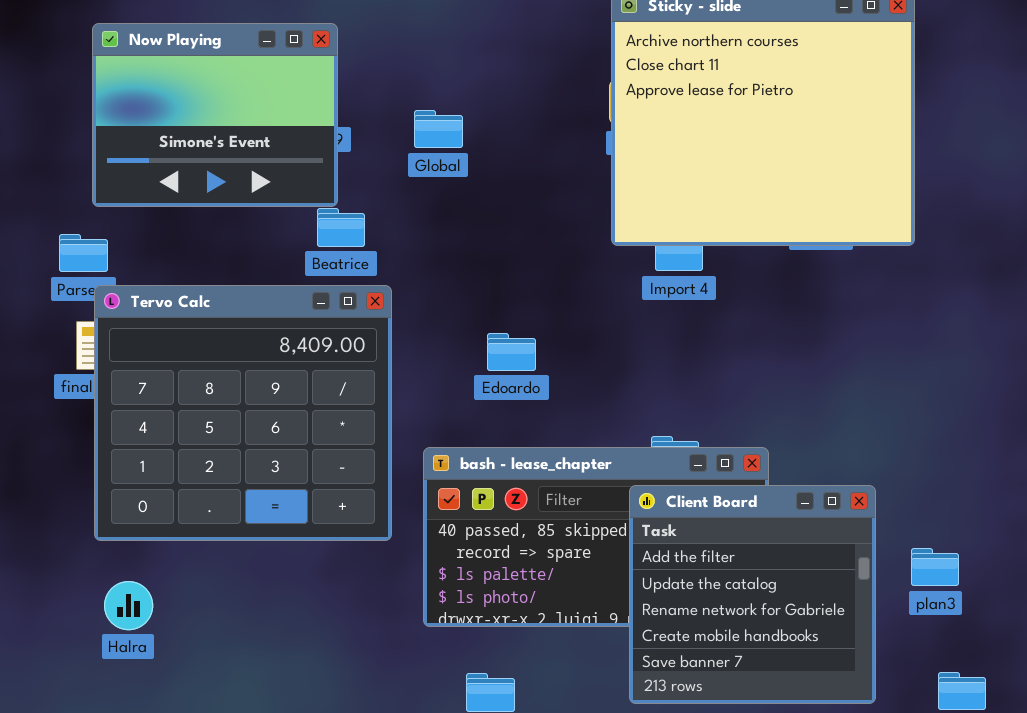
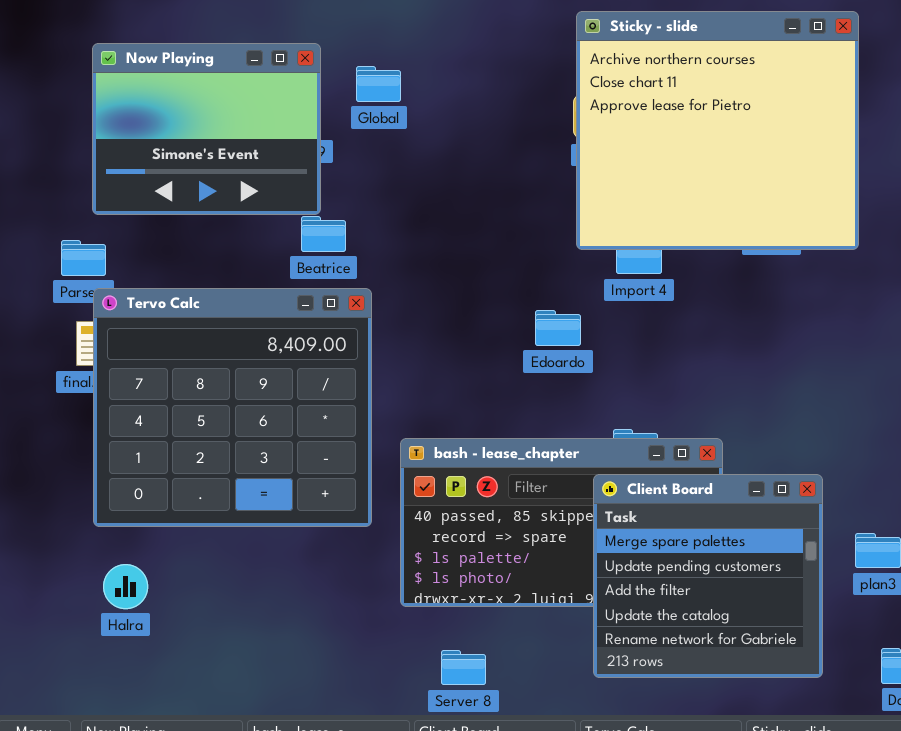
Global: [414,110,463,148] -> [356,66,401,102], moved
Edoardo: [487,333,536,371] -> [535,310,581,346], moved
Client Board: [629,485,876,704] -> [593,474,823,678], scrolled up 2 rows

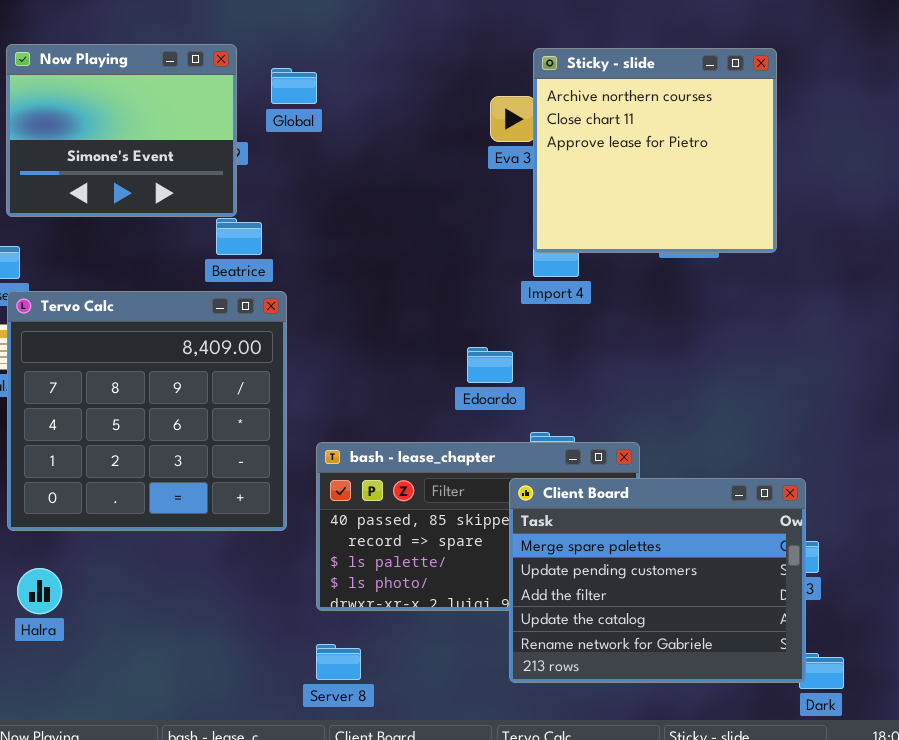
Sticky - slide: [576,11,859,250] -> [533,48,777,253], resized
Edoardo: [535,310,581,346] -> [467,347,513,383], moved
Client Board: [593,474,823,678] -> [509,478,806,683], resized
Server 8: [441,650,486,685] -> [316,644,361,680], moved

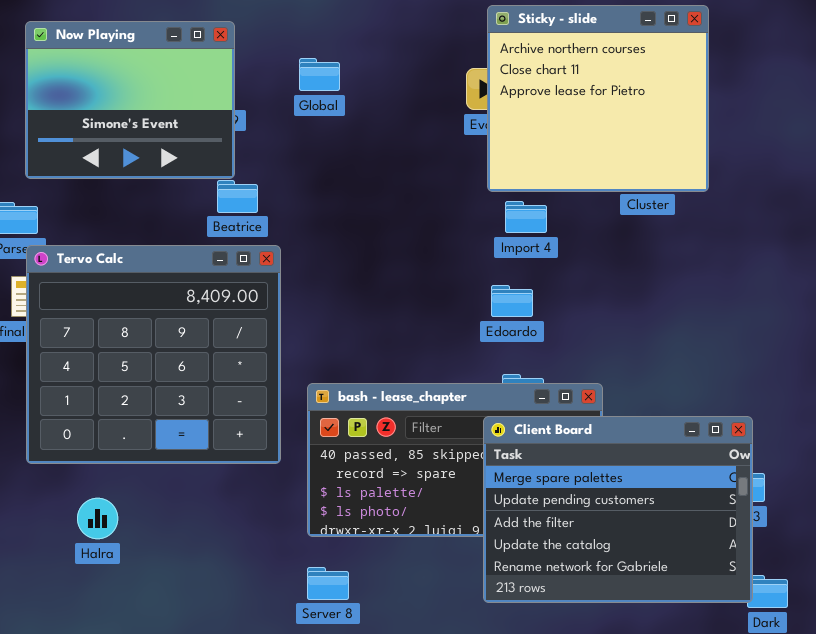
Sticky - slide: [533,48,777,253] -> [487,5,709,192], moved
Global: [271,68,317,104] -> [299,58,340,91], moved
Edoardo: [467,347,513,383] -> [491,285,533,317], moved
Halra: [17,568,62,614] -> [77,498,118,539], moved

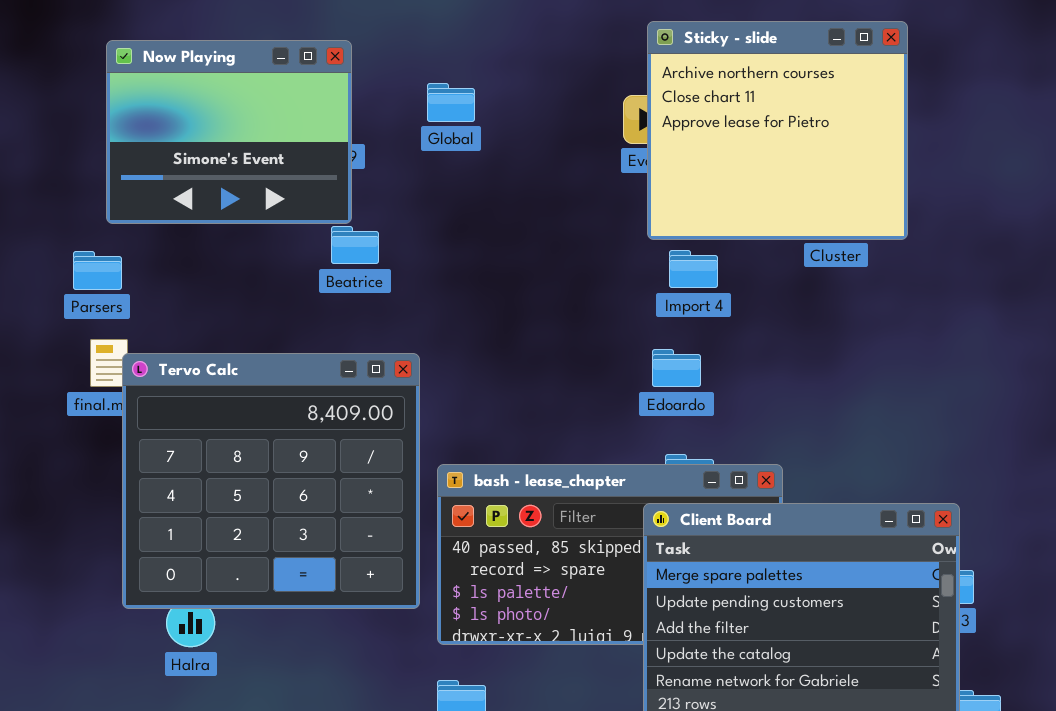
Tervo Calc: [26,245,281,464] -> [122,353,420,609], moved

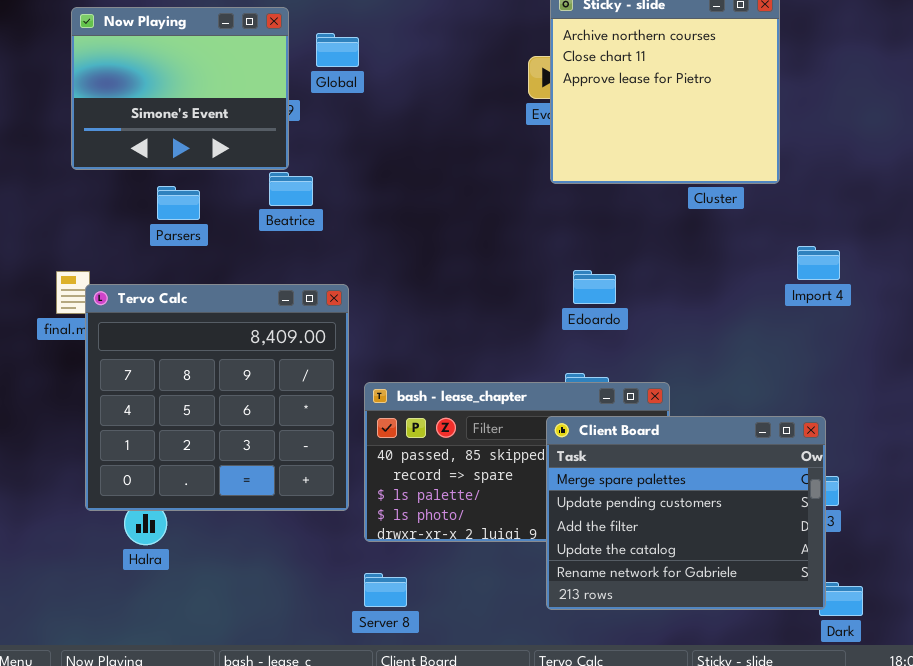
Global: [427,83,475,122] -> [316,33,359,67], moved
Import 4: [669,250,718,288] -> [797,246,840,280], moved
Parsers: [73,251,122,290] -> [157,186,200,220], moved
Edoardo: [652,349,701,387] -> [573,270,616,304], moved

